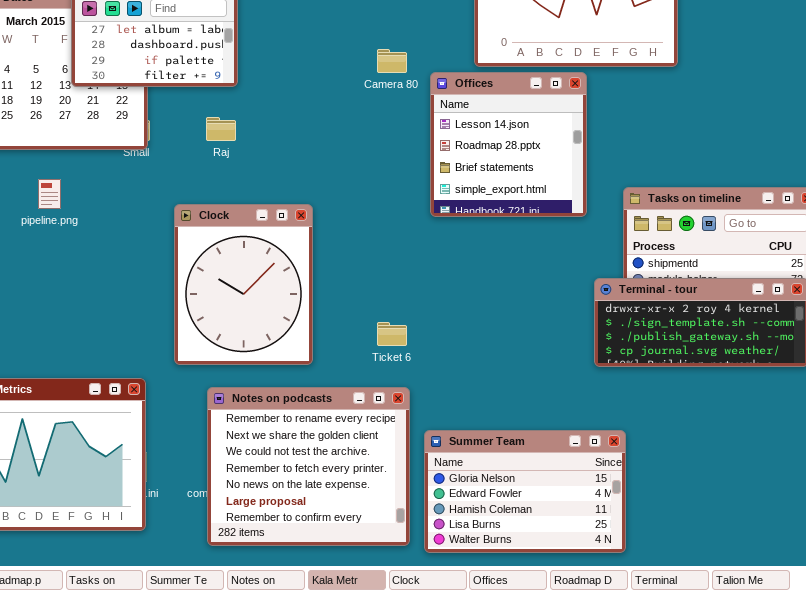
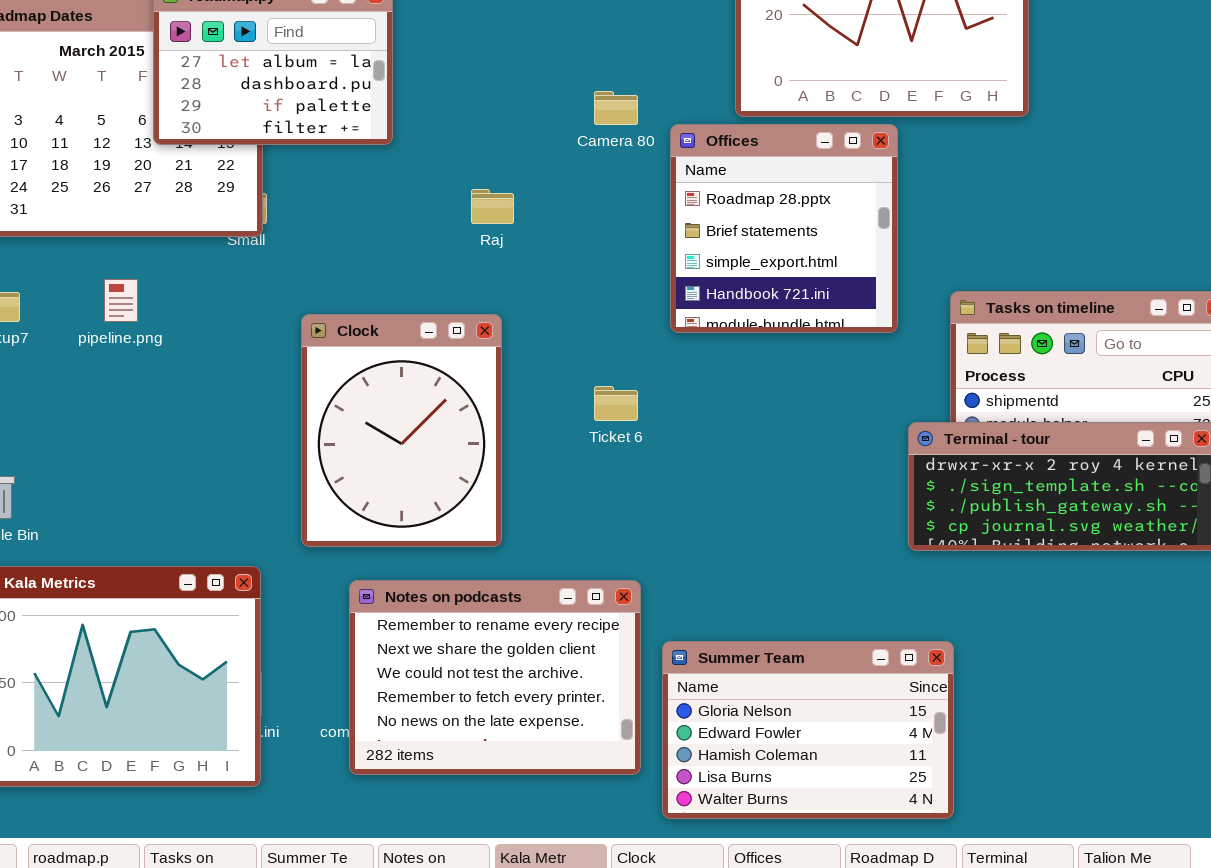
Offices: [430,72,587,217] -> [670,124,898,333], scrolled down 1 row
Raj: [206,117,236,141] -> [471,189,514,224], moved
Ticket 6: [377,322,407,346] -> [594,386,638,421], moved
Notes on podcasts: [207,387,410,546] -> [349,580,641,775], resized

